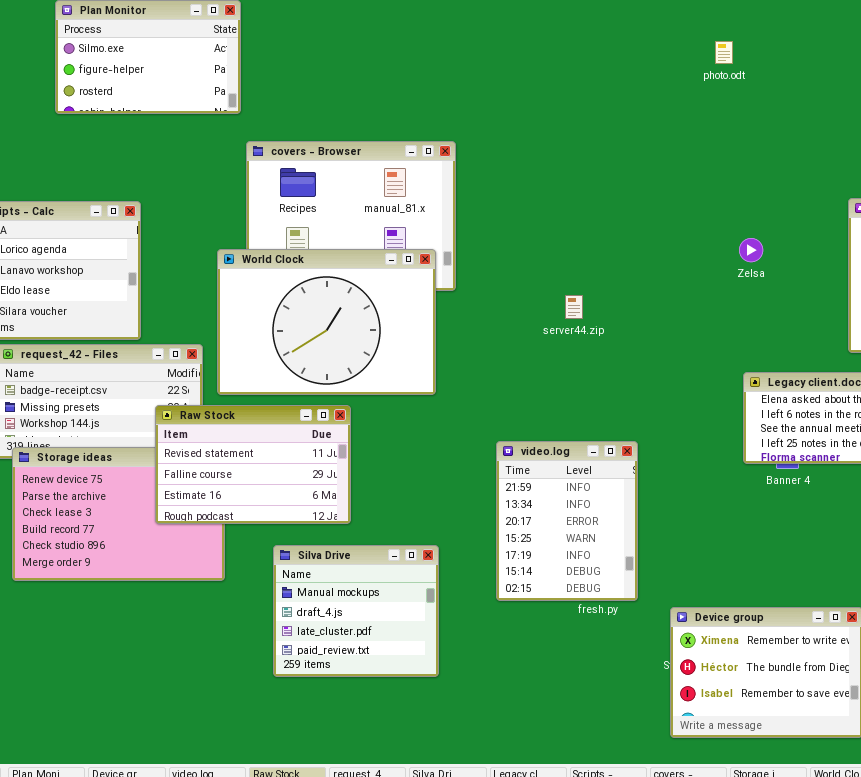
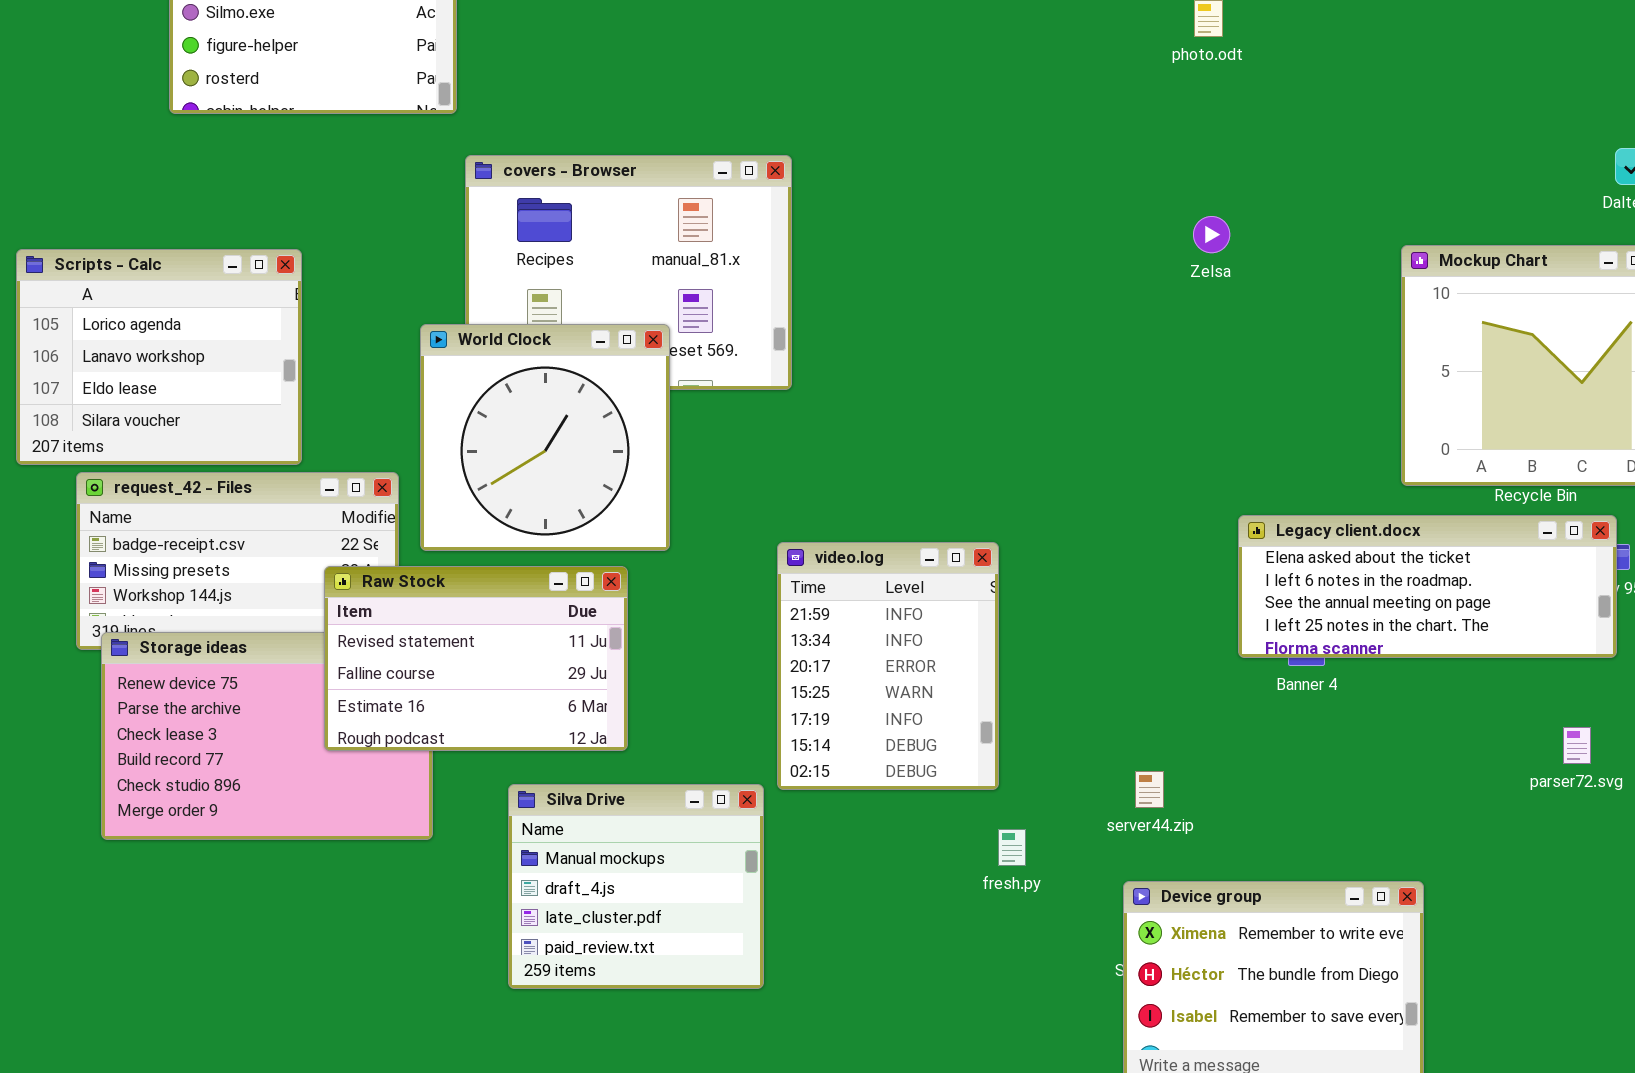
Zelsa: [739,238,763,262] -> [1193,216,1230,253], moved
World Clock: [217,249,436,395] -> [420,324,670,551], resized
server44.zip: [565,295,583,319] -> [1135,771,1164,808], moved
video.log: [496,441,638,601] -> [777,542,999,790], moved

